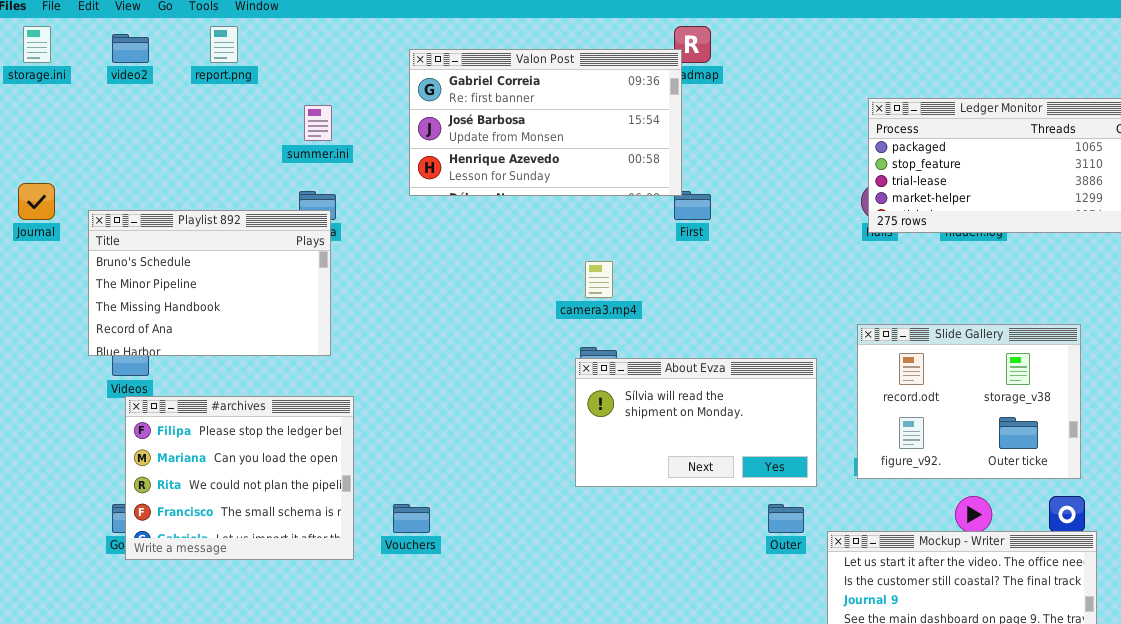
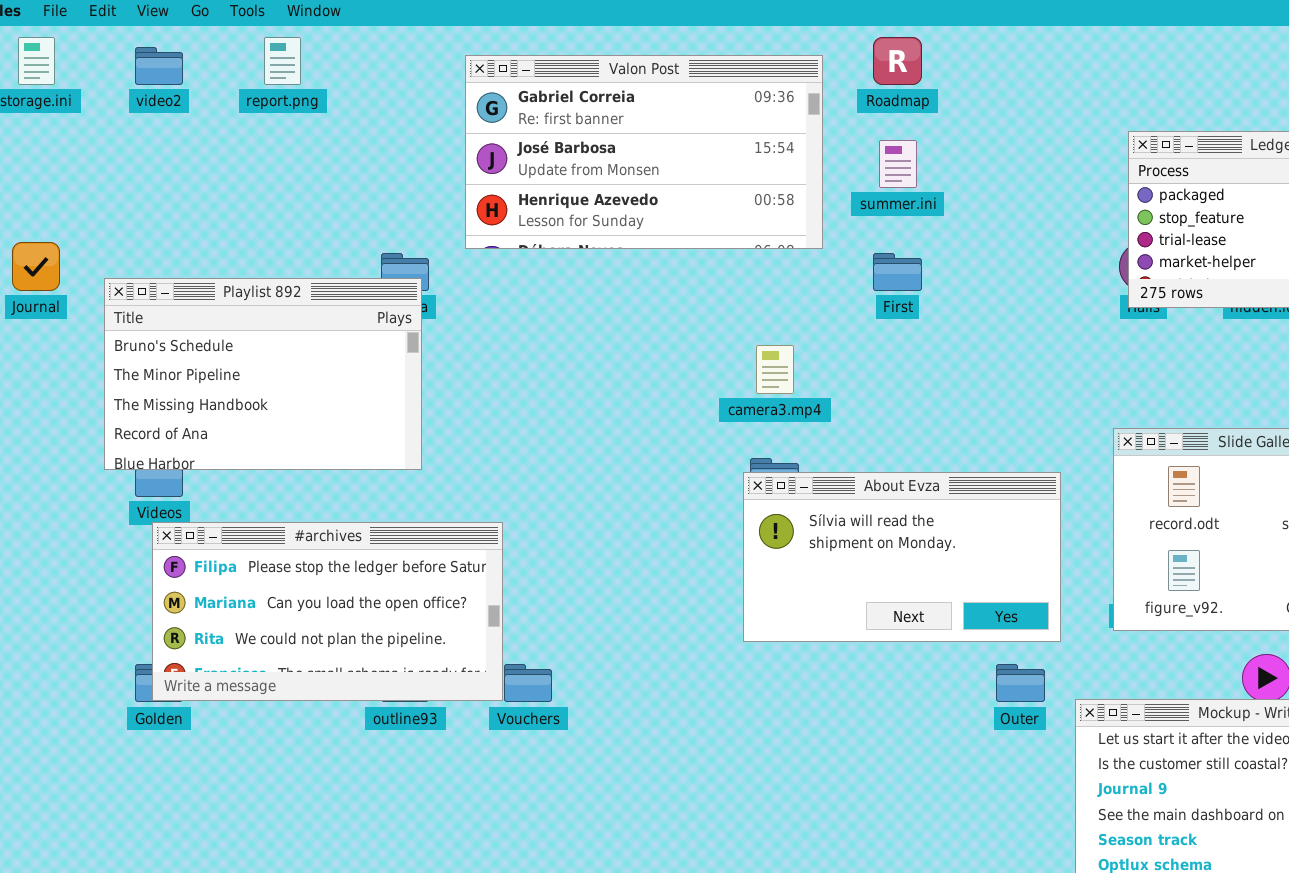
Valon Post: [409,49,682,196] -> [465,55,823,249], moved
summer.ini: [304,105,332,141] -> [879,140,917,188], moved
#archives: [125,396,354,560] -> [152,522,503,701], resized

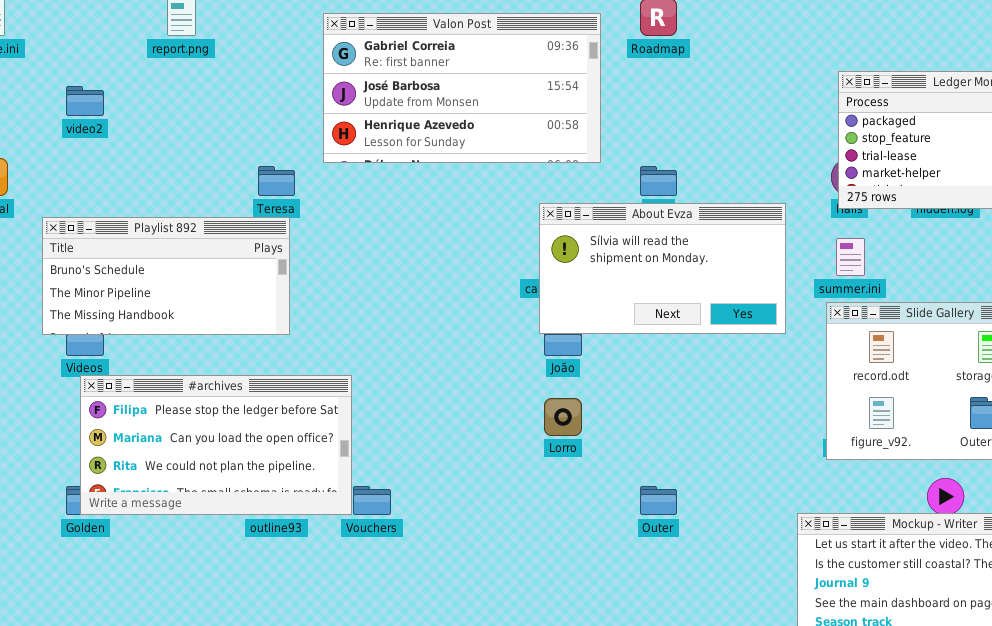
video2: [135,47,183,85] -> [66,86,104,116], moved
summer.ini: [879,140,917,188] -> [836,238,865,276], moved
Playlist 892: [104,278,422,470] -> [42,217,290,335], resized
About Evza: [743,472,1061,642] -> [539,203,786,334], moved
Outer: [996,664,1045,702] -> [640,486,677,515], moved

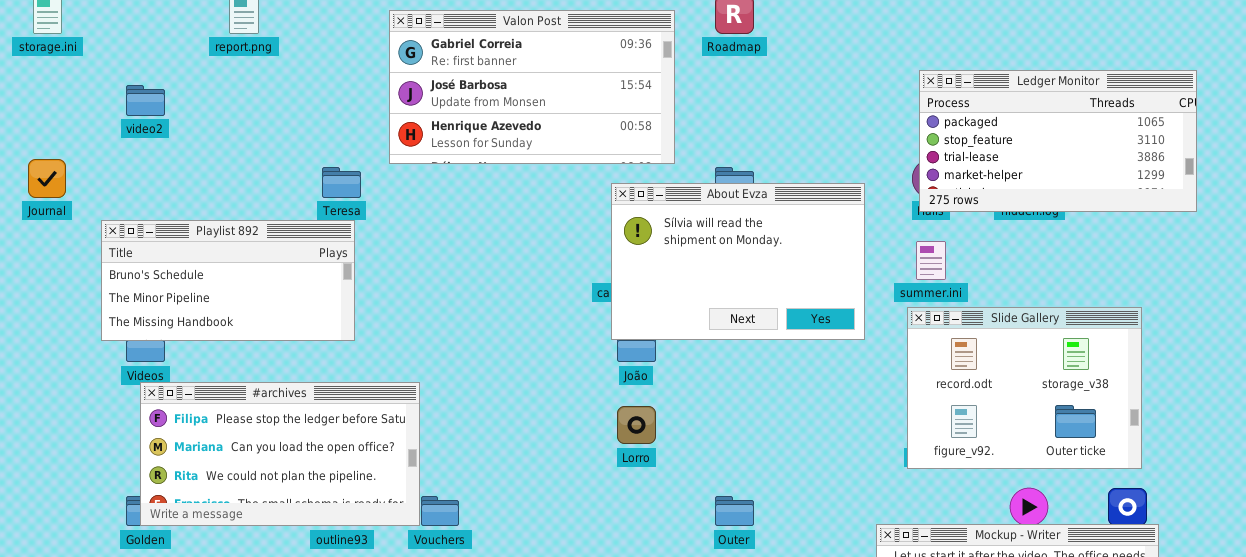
About Evza: [539,203,786,334] -> [611,183,865,340], resized

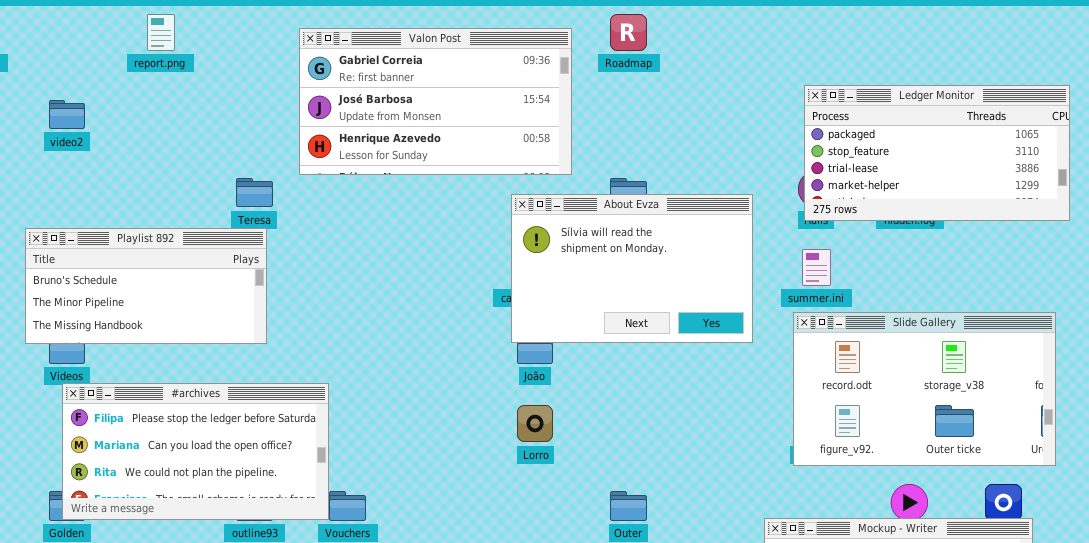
Slide Gallery: [907,307,1142,469] -> [793,312,1056,466], resized

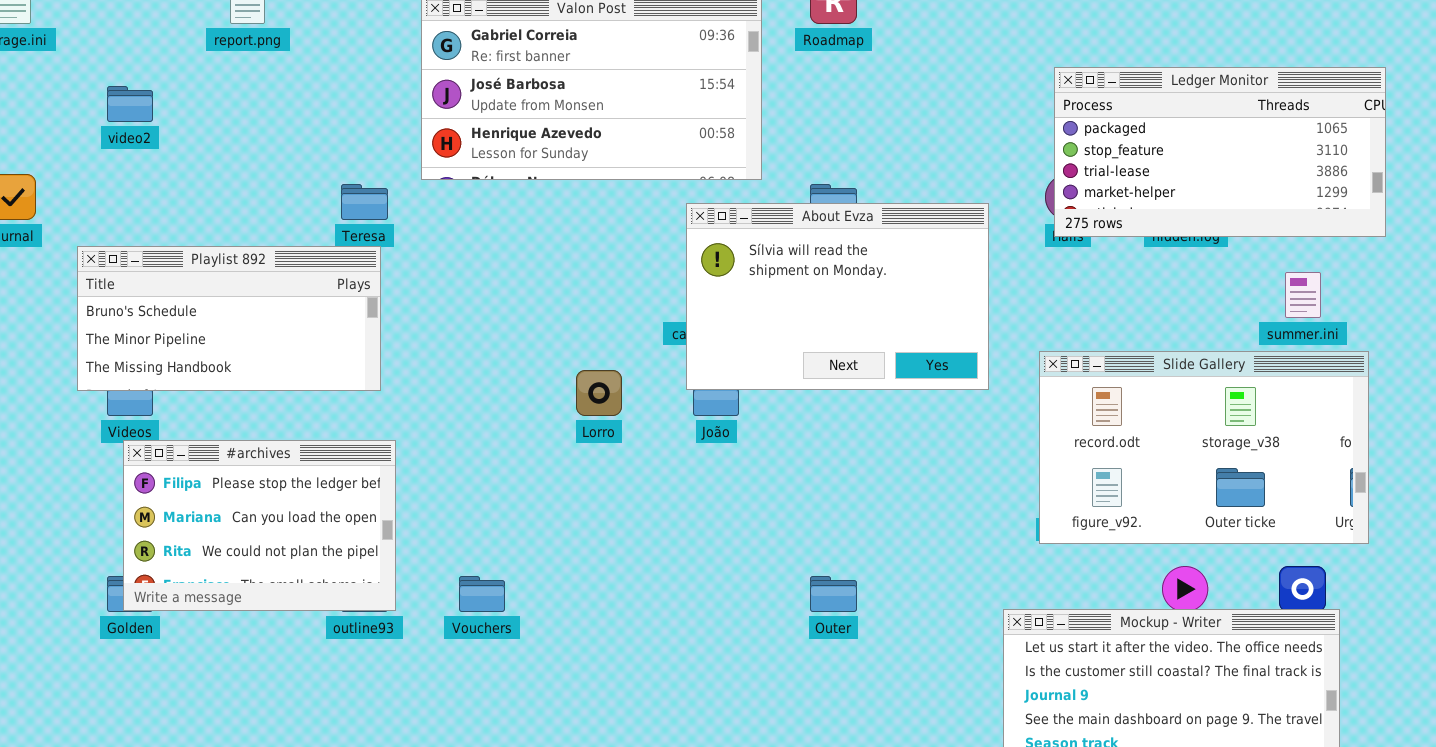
summer.ini: [802,249,831,286] -> [1285,272,1321,318], moved
#archives: [62,383,329,520] -> [123,440,396,611], resized
Lorro: [517,405,553,442] -> [576,370,622,416], moved

